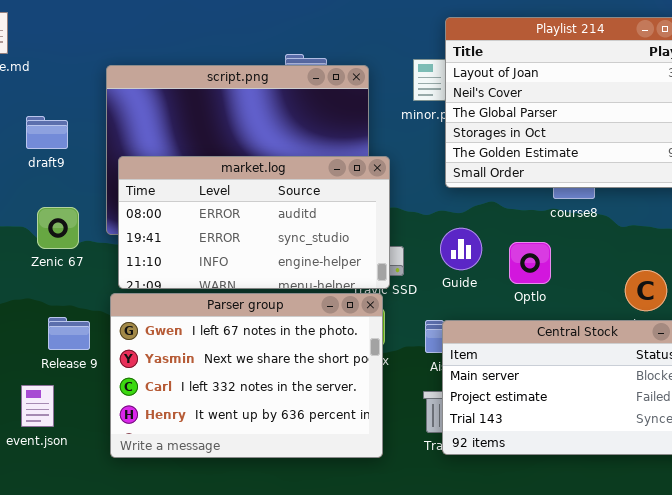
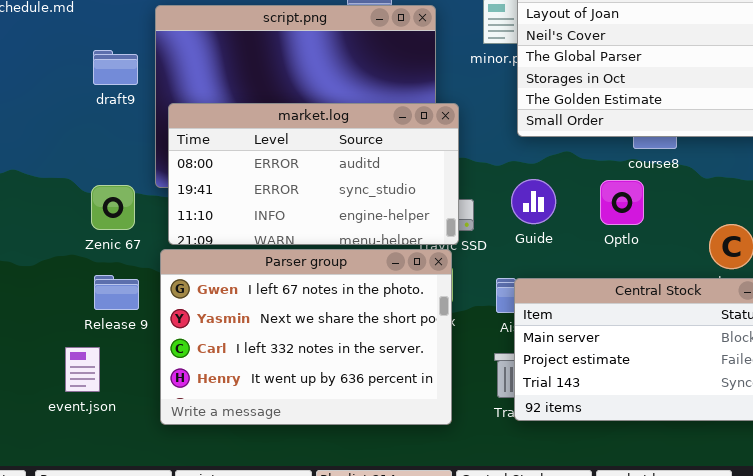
draft9: [26,116,68,149] -> [93,50,138,85], moved
Zenic 67: [37,207,79,249] -> [91,185,135,230], moved
Optlo: [509,242,551,284] -> [600,180,644,225], moved

